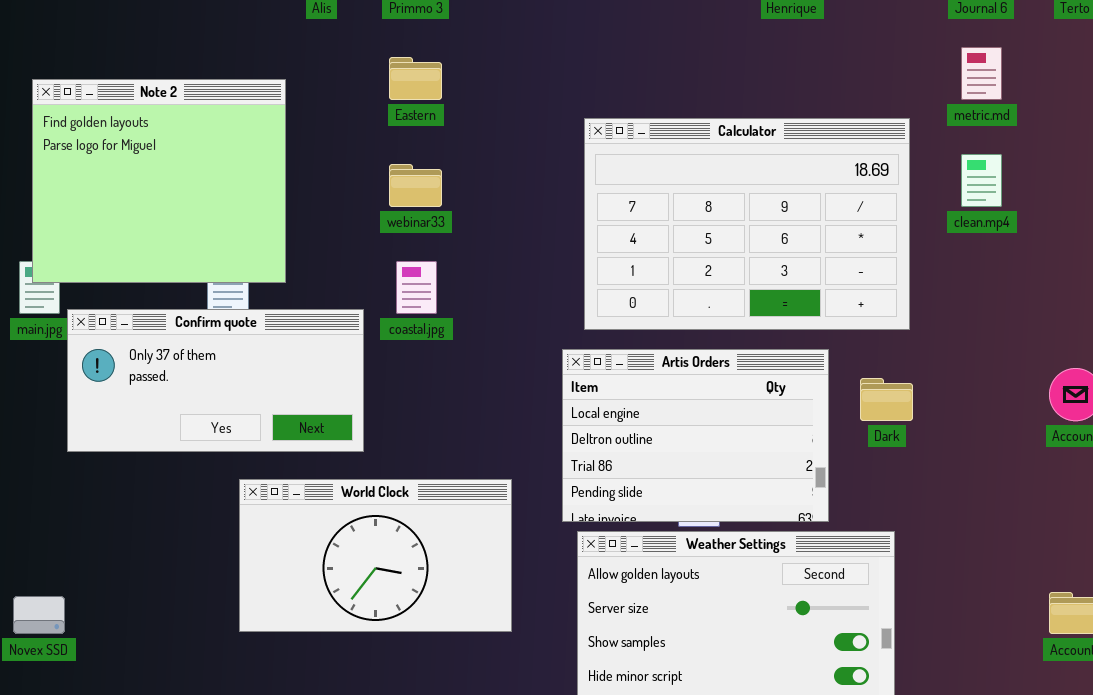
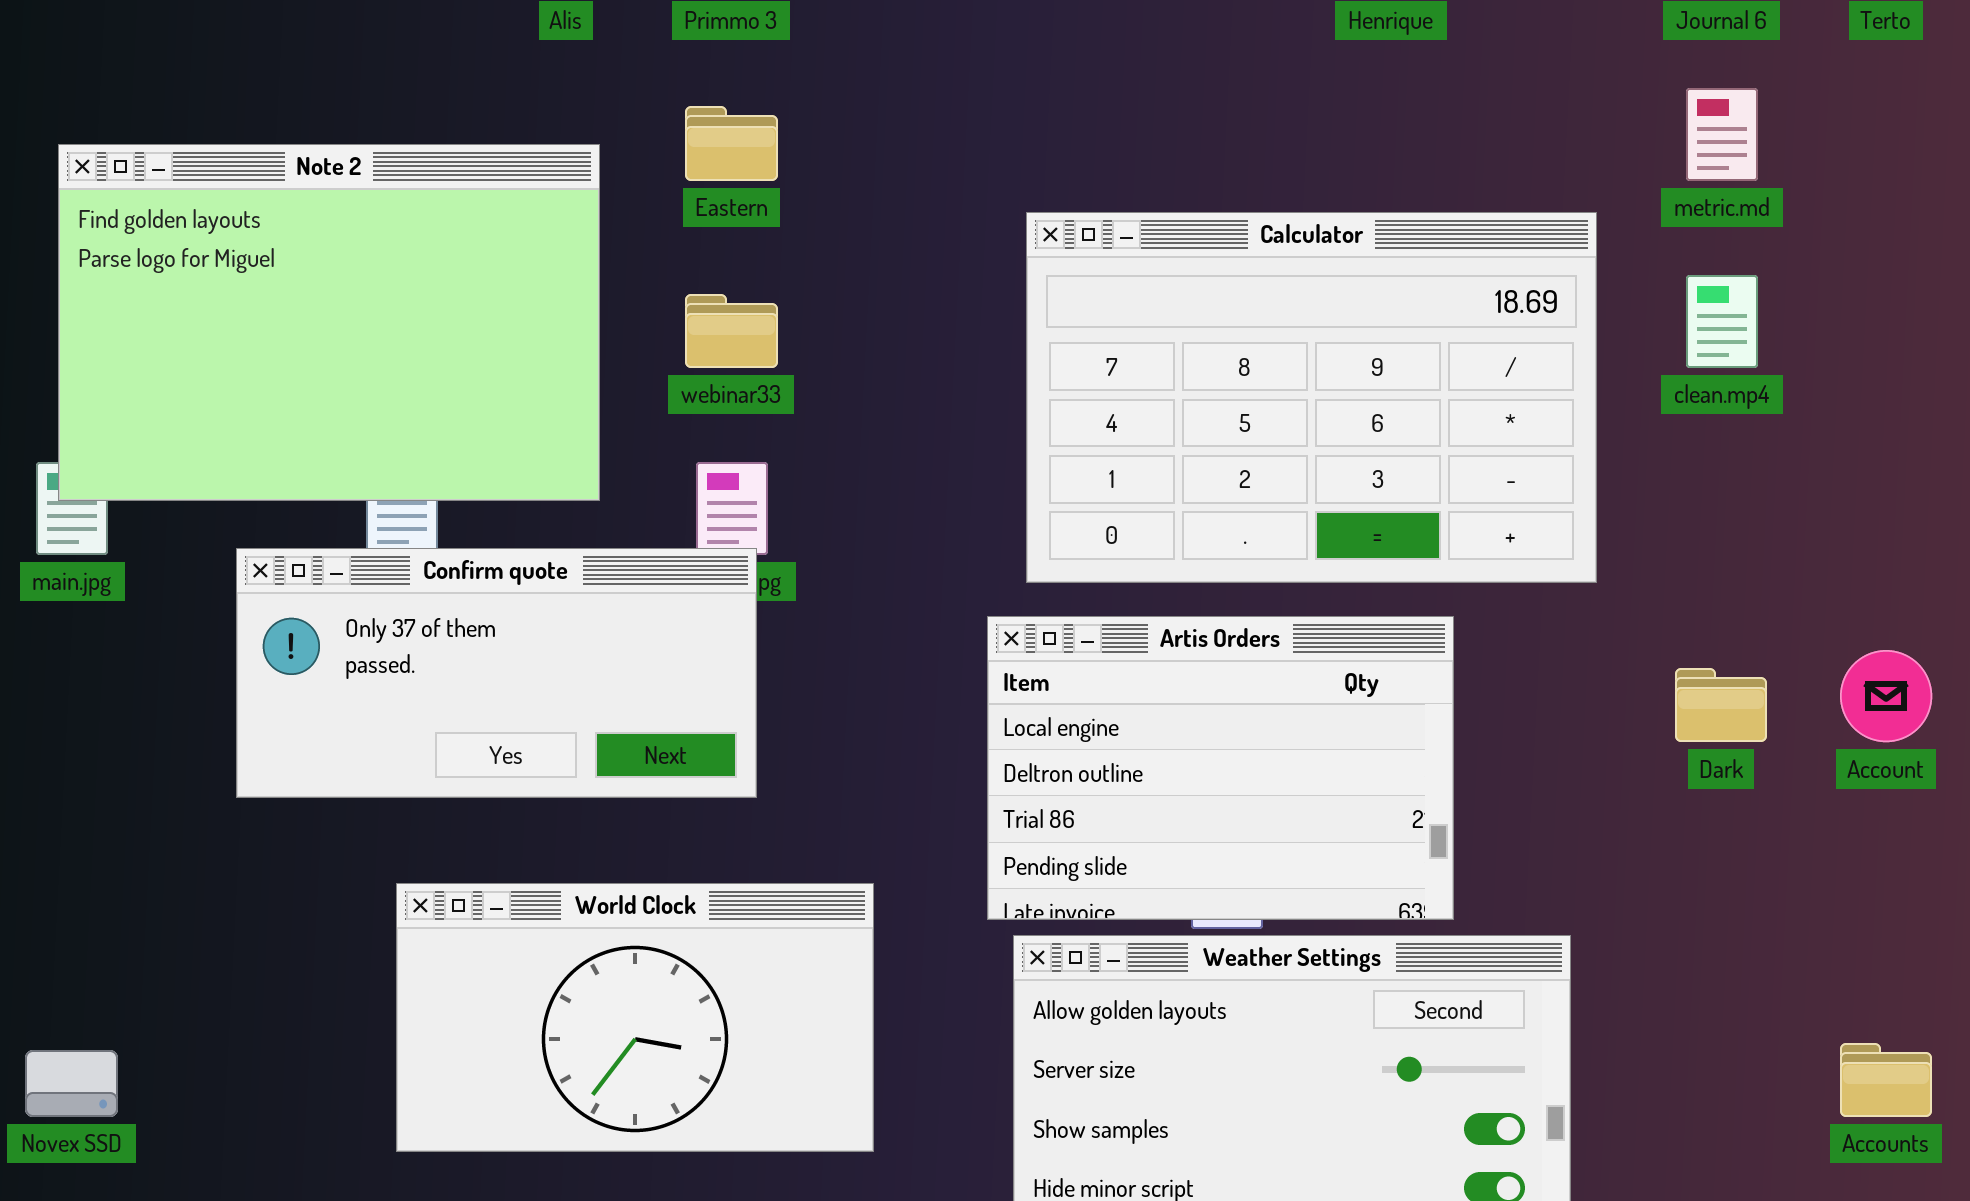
Note 2: [32,79,286,283] -> [58,144,600,501], resized
Confirm quote: [67,309,364,452] -> [236,548,757,798], moved
Dark: [860,378,913,421] -> [1675,668,1767,742], moved
World Clock: [239,479,512,632] -> [396,883,874,1152], moved

